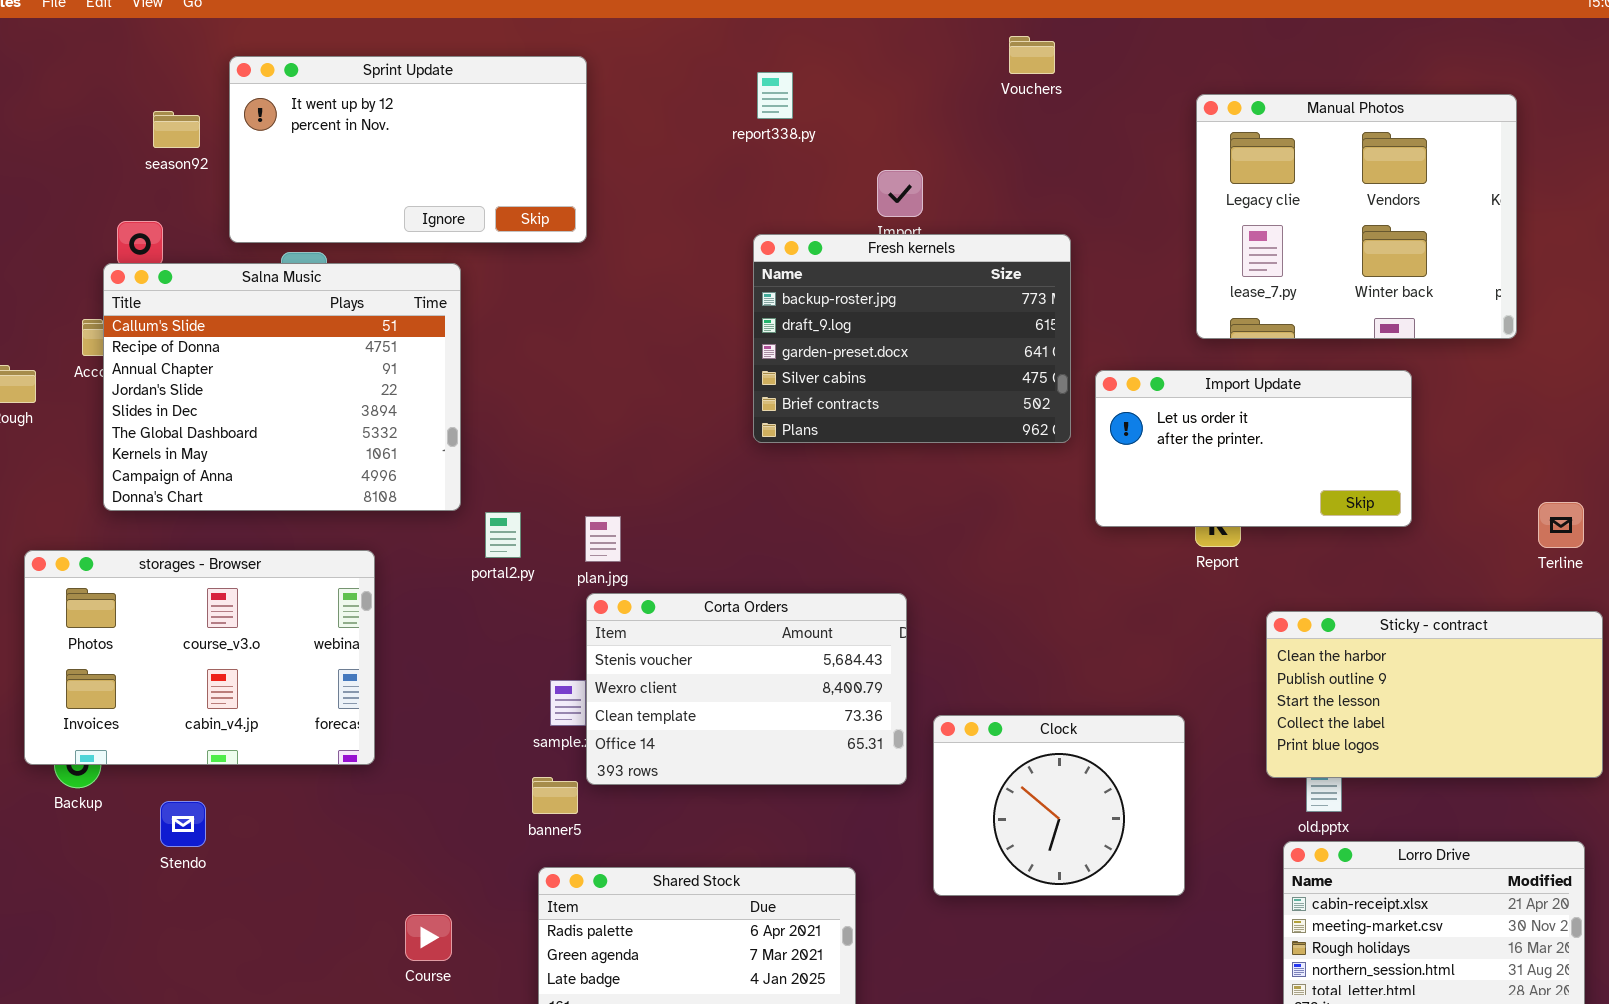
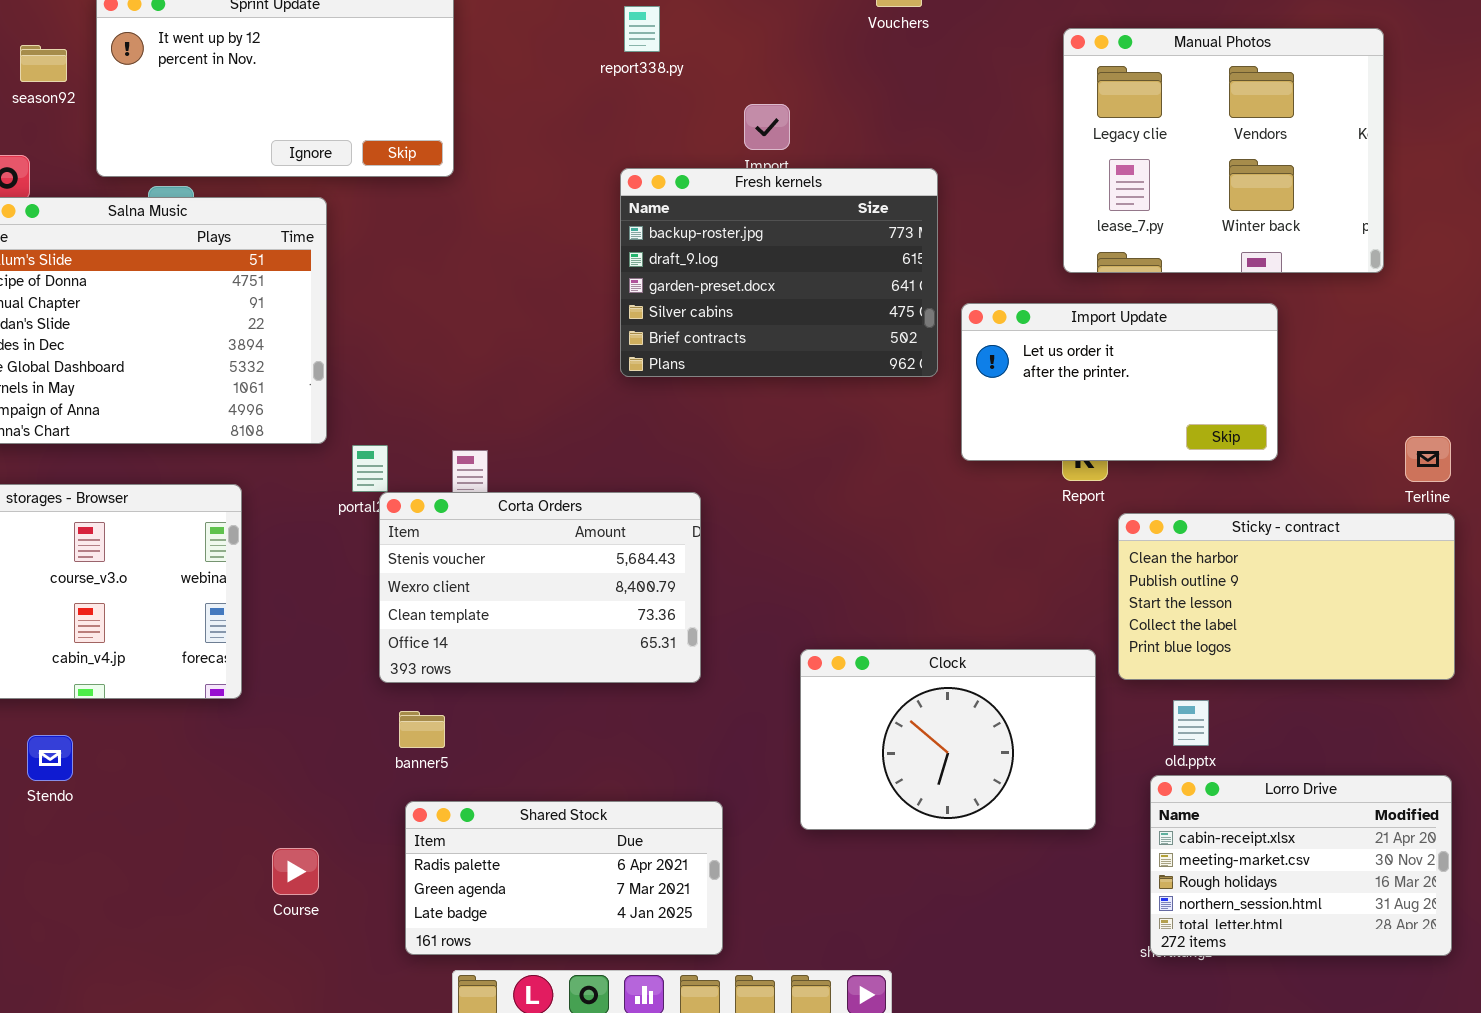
Corta Orders: [586,593,907,785] -> [379,492,701,683], moved
Sticky - contract: [1266,611,1603,778] -> [1118,513,1455,680], moved
Clock: [933,715,1185,896] -> [800,649,1096,830], resized

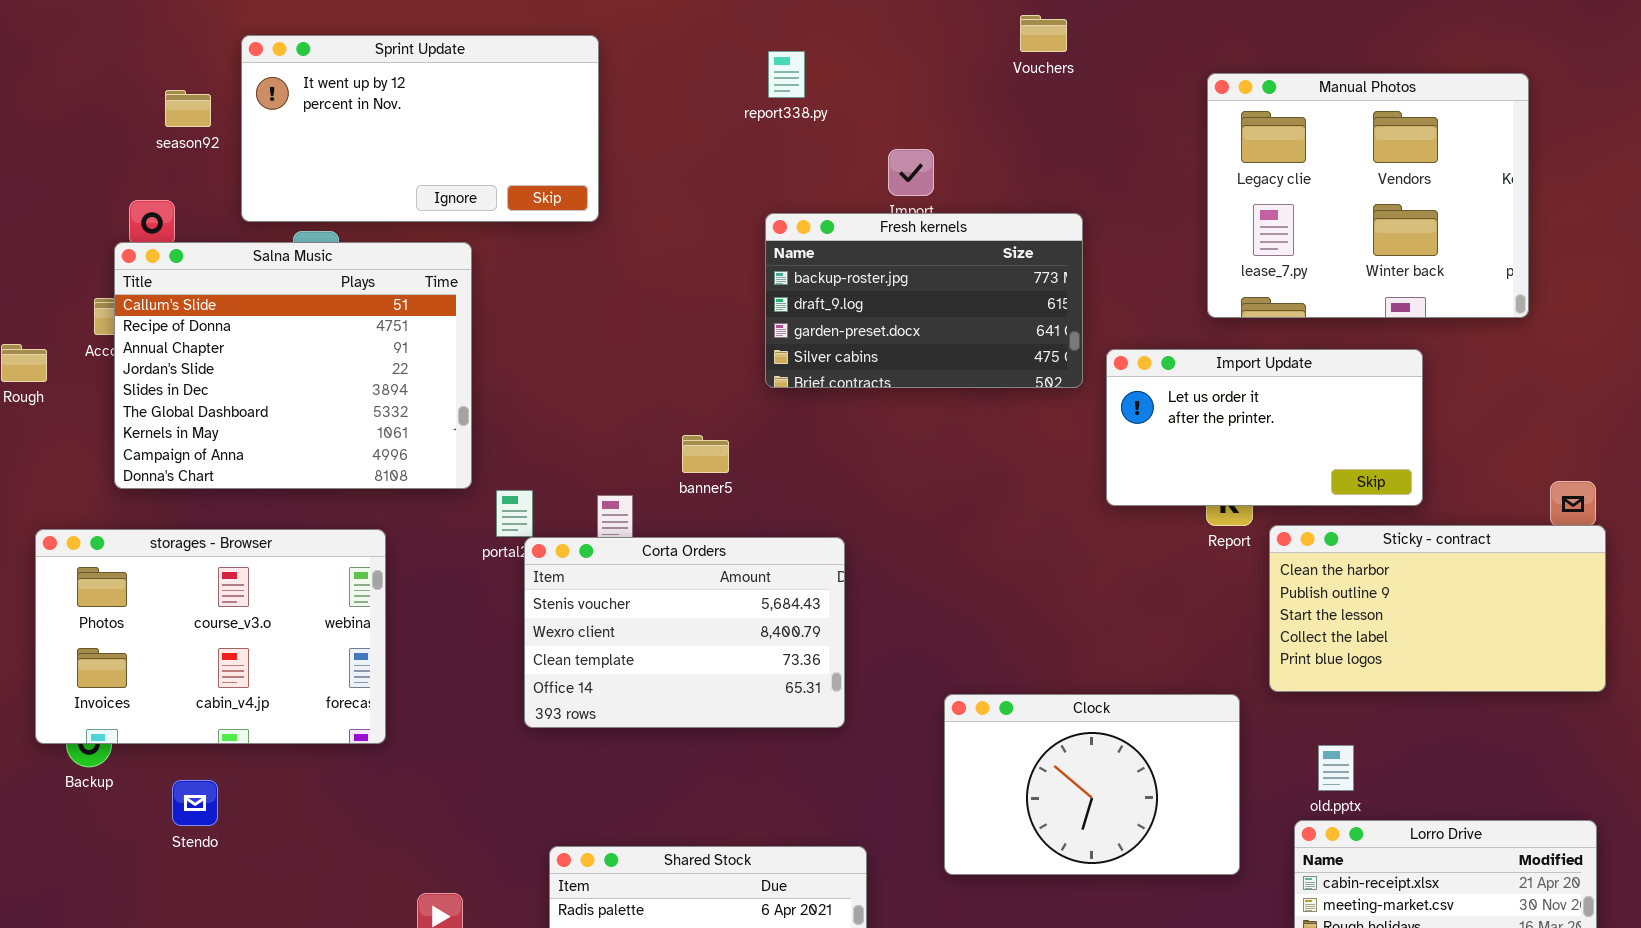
Fresh kernels: [620,168,938,377] -> [765,213,1083,388], resized
Sticky - contract: [1118,513,1455,680] -> [1269,525,1606,692], moved
banner5: [399,711,445,748] -> [682,435,729,473], moved

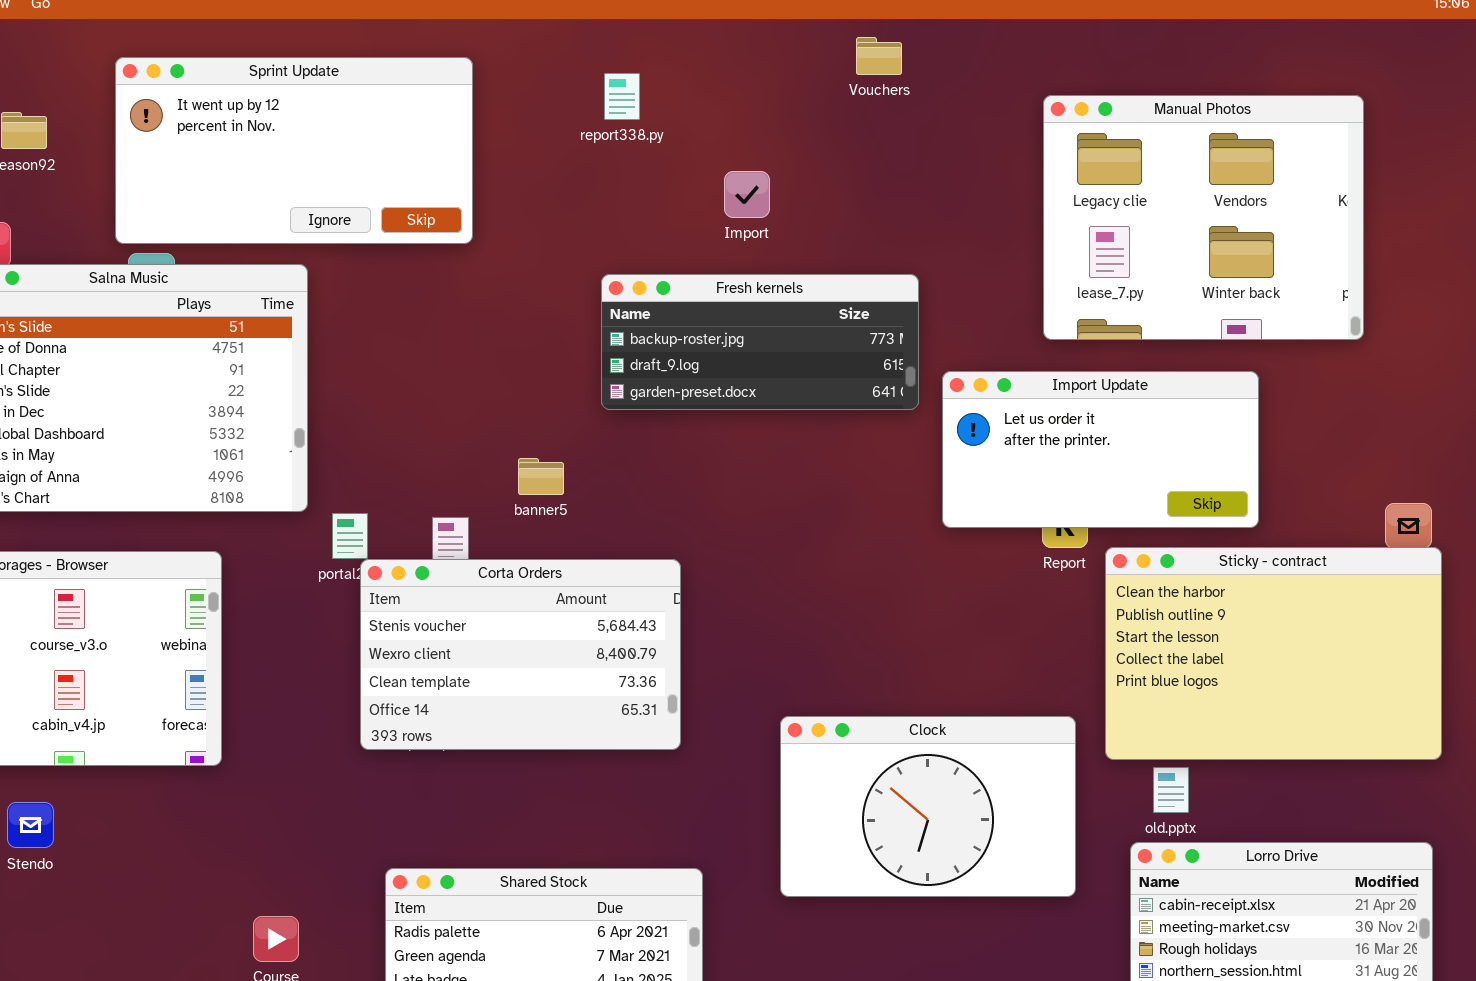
Sprint Update: [241,35,599,222] -> [115,57,473,244], moved
Fresh kernels: [765,213,1083,388] -> [601,274,919,410], resized
Sticky - contract: [1269,525,1606,692] -> [1105,547,1442,760], resized

